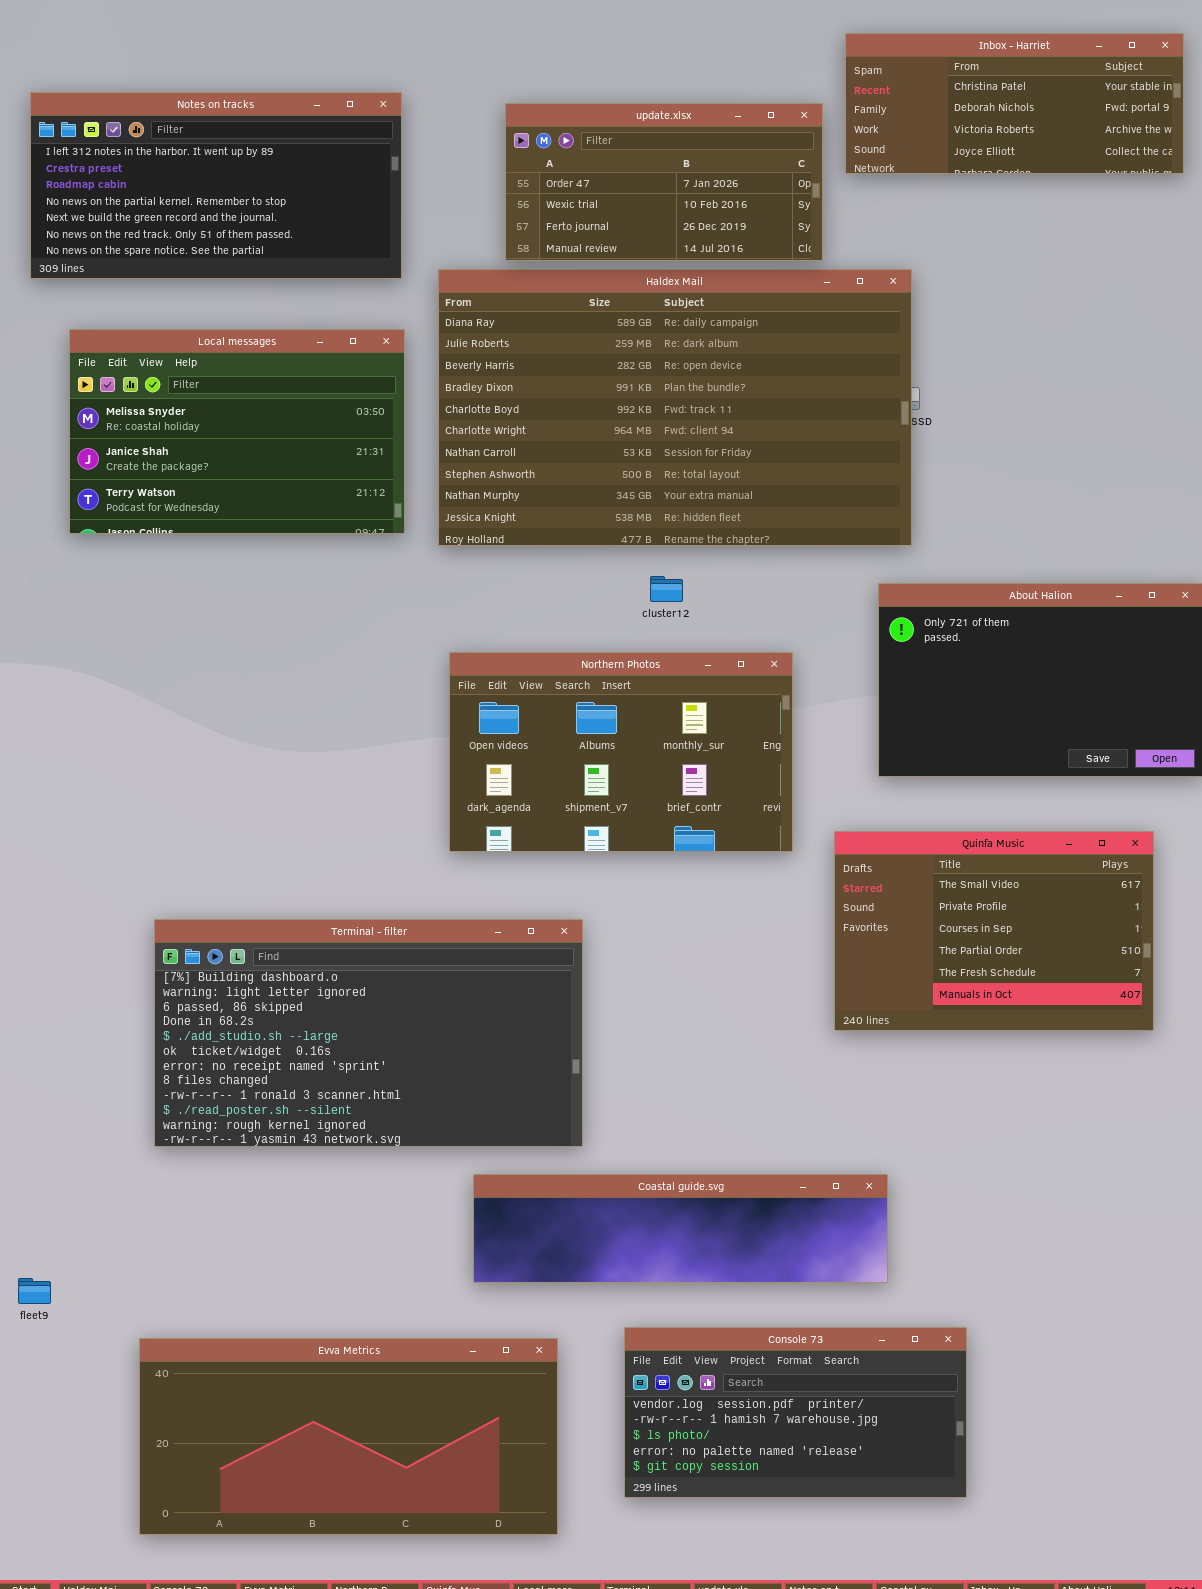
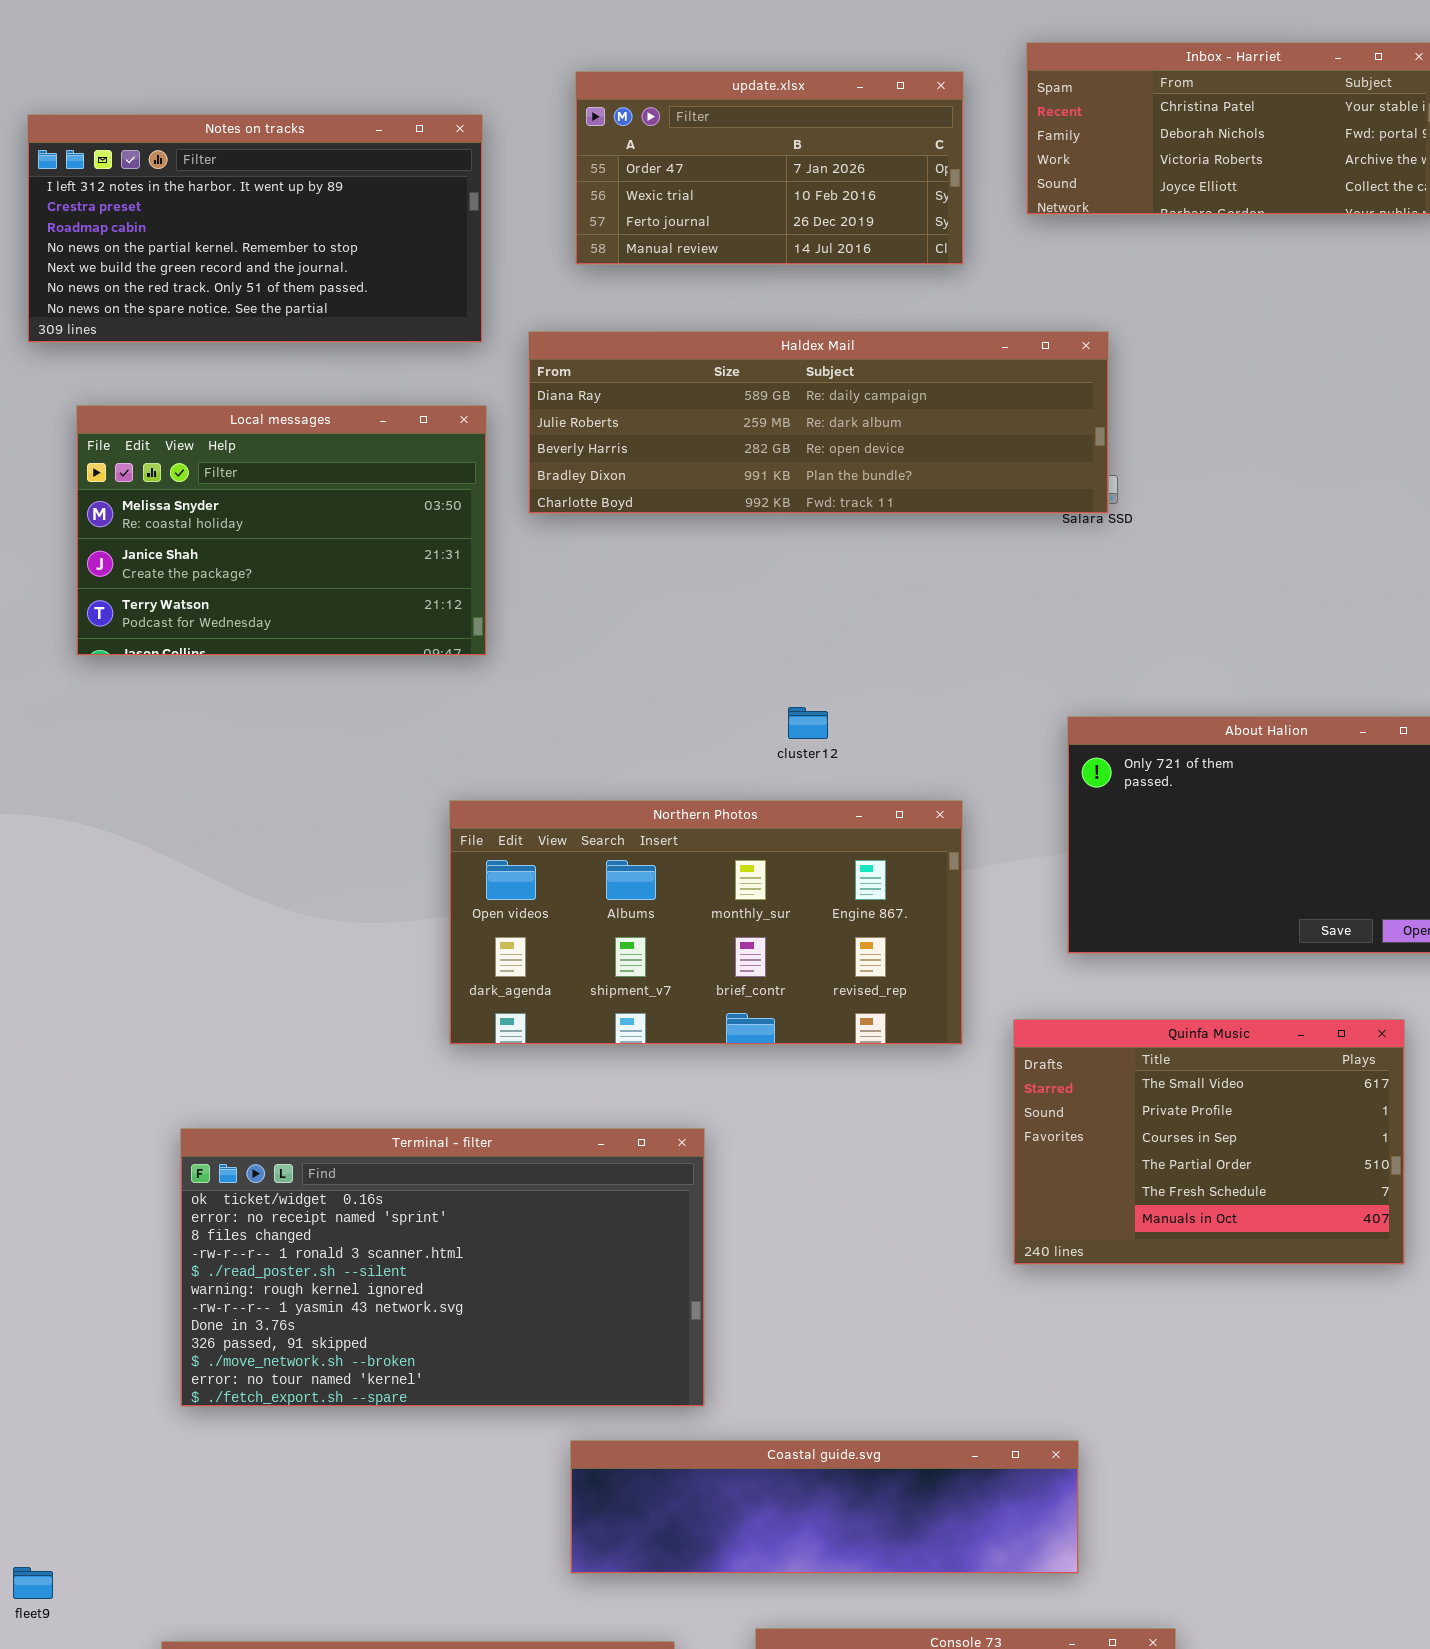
update.xlsx: [505,103,823,261] -> [575,71,964,265], moved
Haldex Mail: [438,269,912,546] -> [528,331,1109,514], resized
Northern Photos: [449,652,793,852] -> [449,800,963,1045], resized
Terminal - filter: [154,919,583,1147] -> [180,1128,705,1407], scrolled down 5 rows

